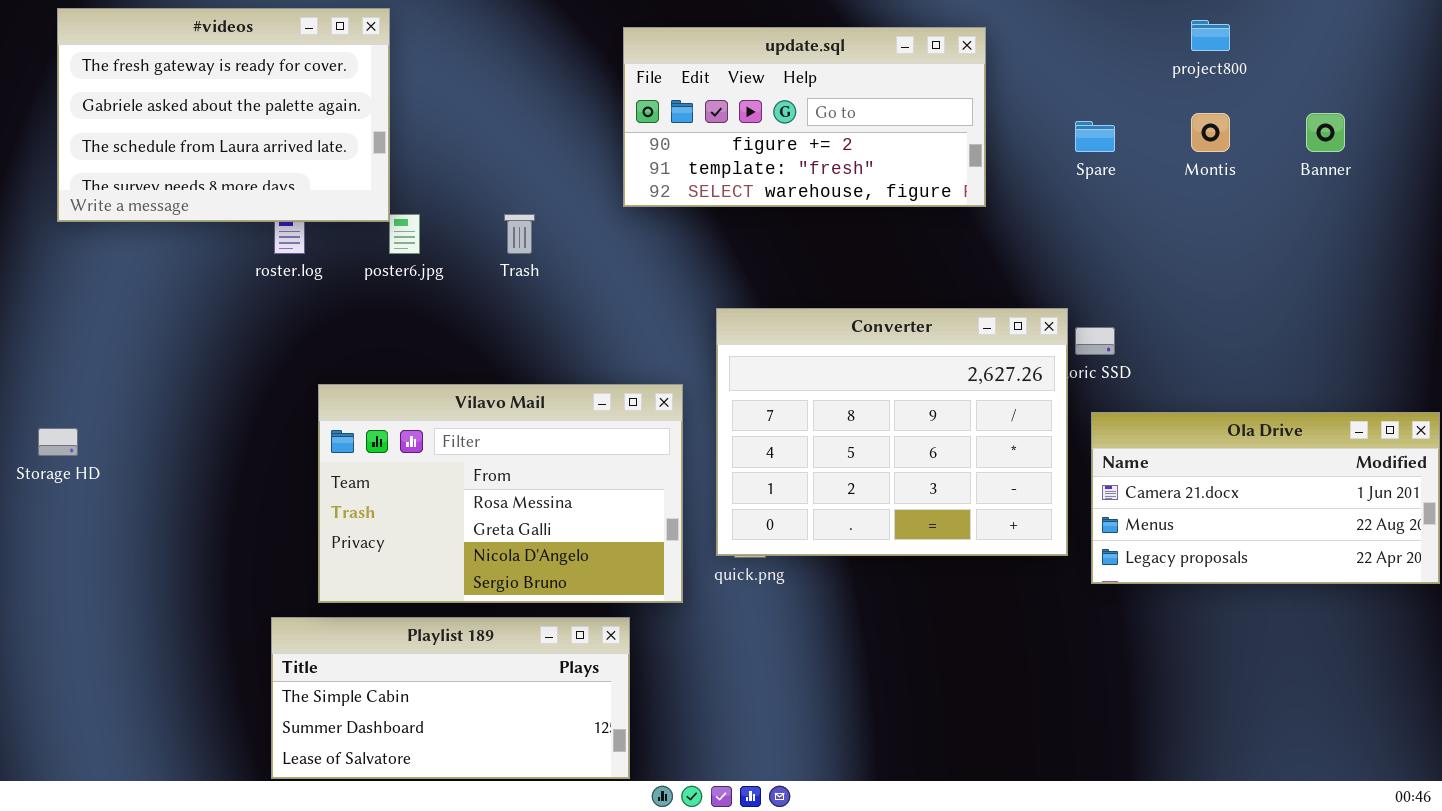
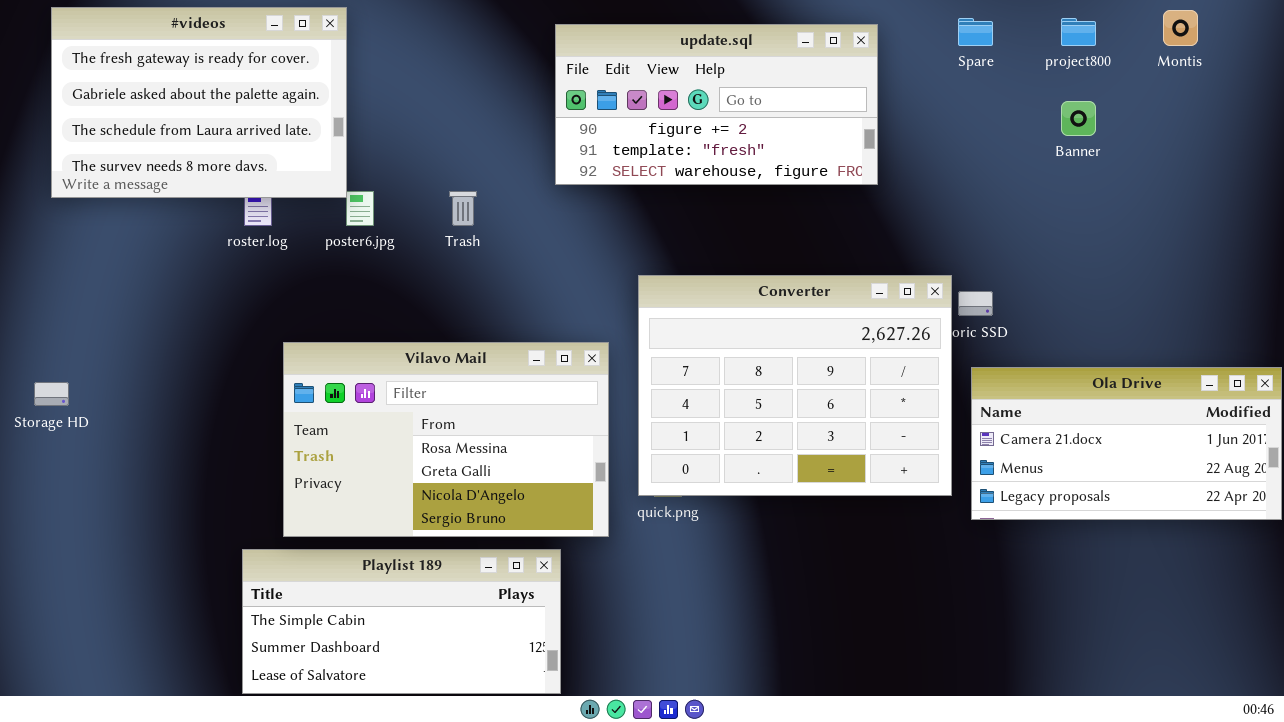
Montis: [1191,113,1230,152] -> [1163,10,1198,46], moved
Banner: [1306,113,1345,152] -> [1061,101,1096,136], moved
Spare: [1075,121,1115,152] -> [958,18,993,46], moved

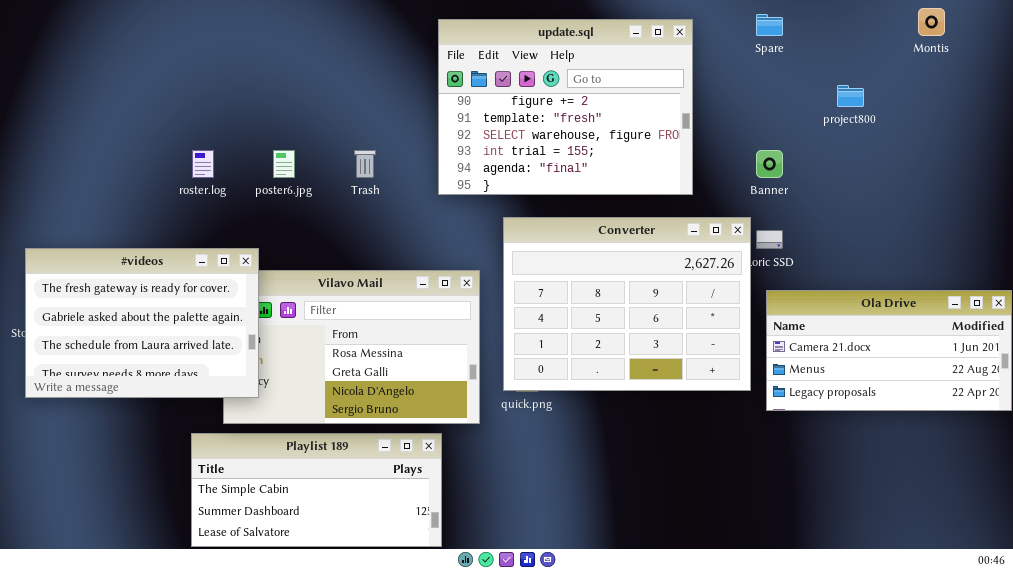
#videos: [51,7,347,198] -> [25,248,259,398], moved
project800: [1061,18,1096,46] -> [837,85,864,107], moved
update.sql: [555,24,878,185] -> [438,19,693,195], resized
Banner: [1061,101,1096,136] -> [756,150,783,178], moved

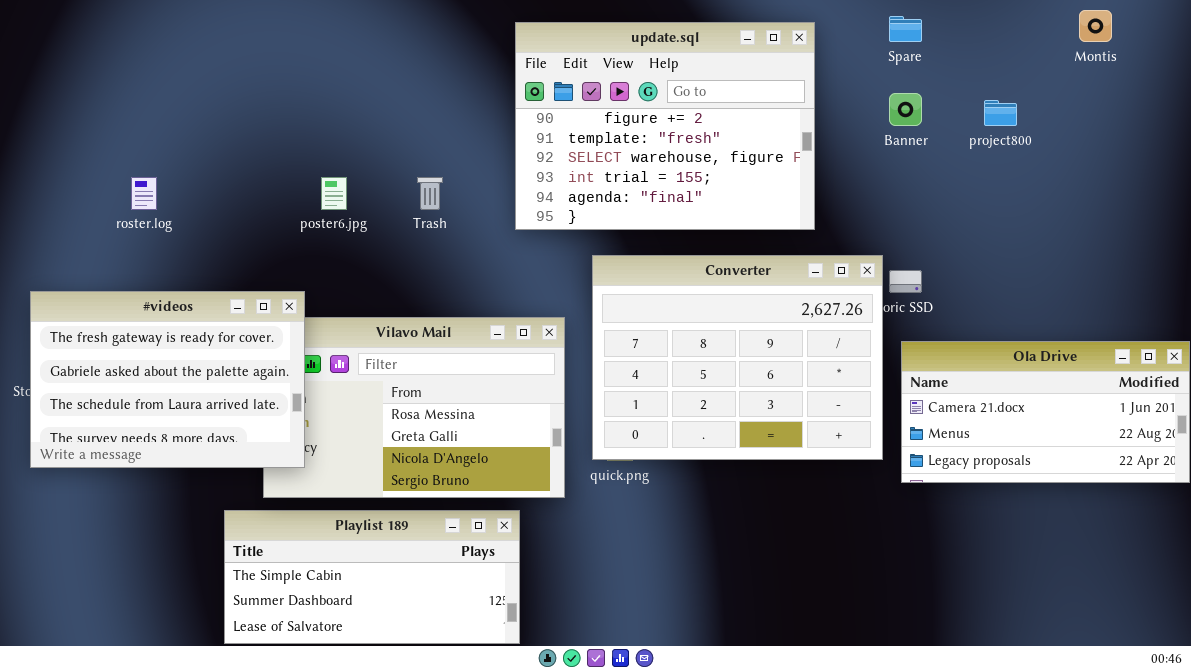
roster.log: [192,150,214,178] -> [131,177,157,210], moved
Banner: [756,150,783,178] -> [889,93,922,126], moved

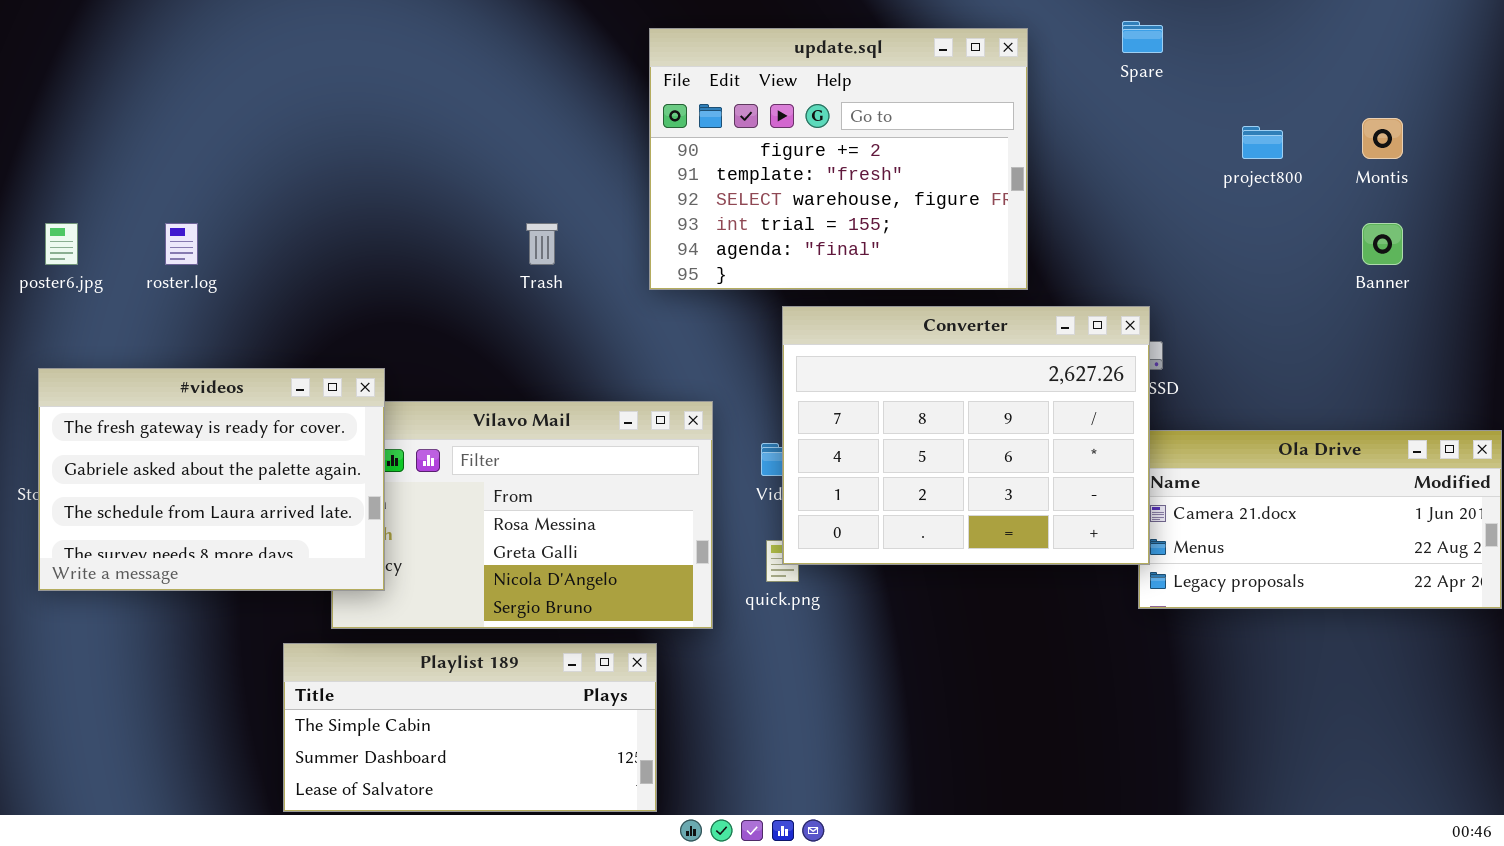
Montis: [1079,10,1112,42] -> [1362,118,1403,159], moved
Banner: [889,93,922,126] -> [1362,223,1403,265], moved
poster6.jpg: [321,177,347,210] -> [45,223,78,265], moved
Converter: [592,255,883,460] -> [782,306,1150,565], moved

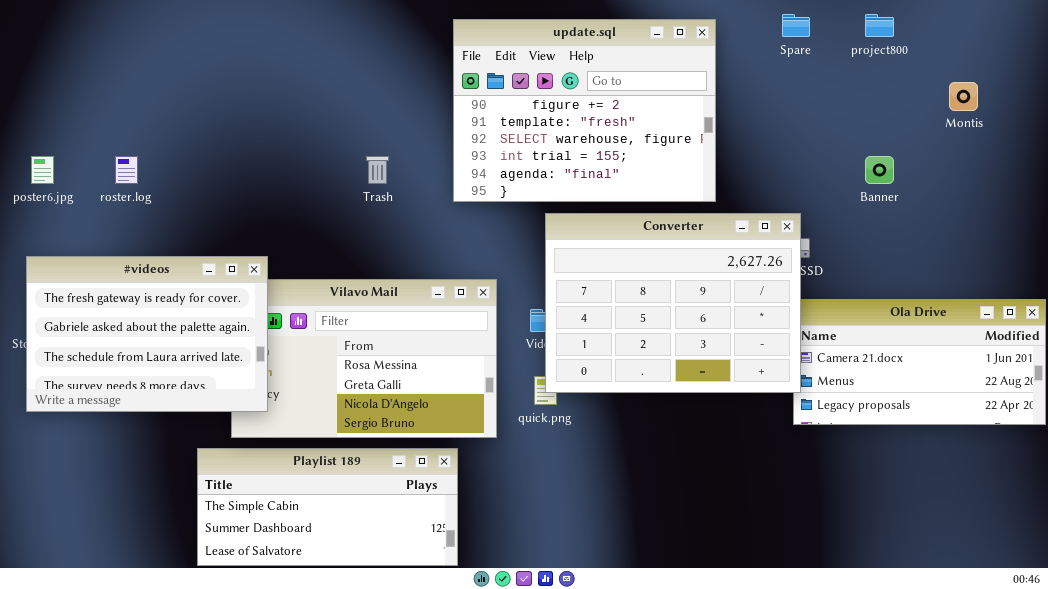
project800: [1242,126,1283,159] -> [865,14,894,37], moved
Banner: [1362,223,1403,265] -> [865,156,894,184], moved

